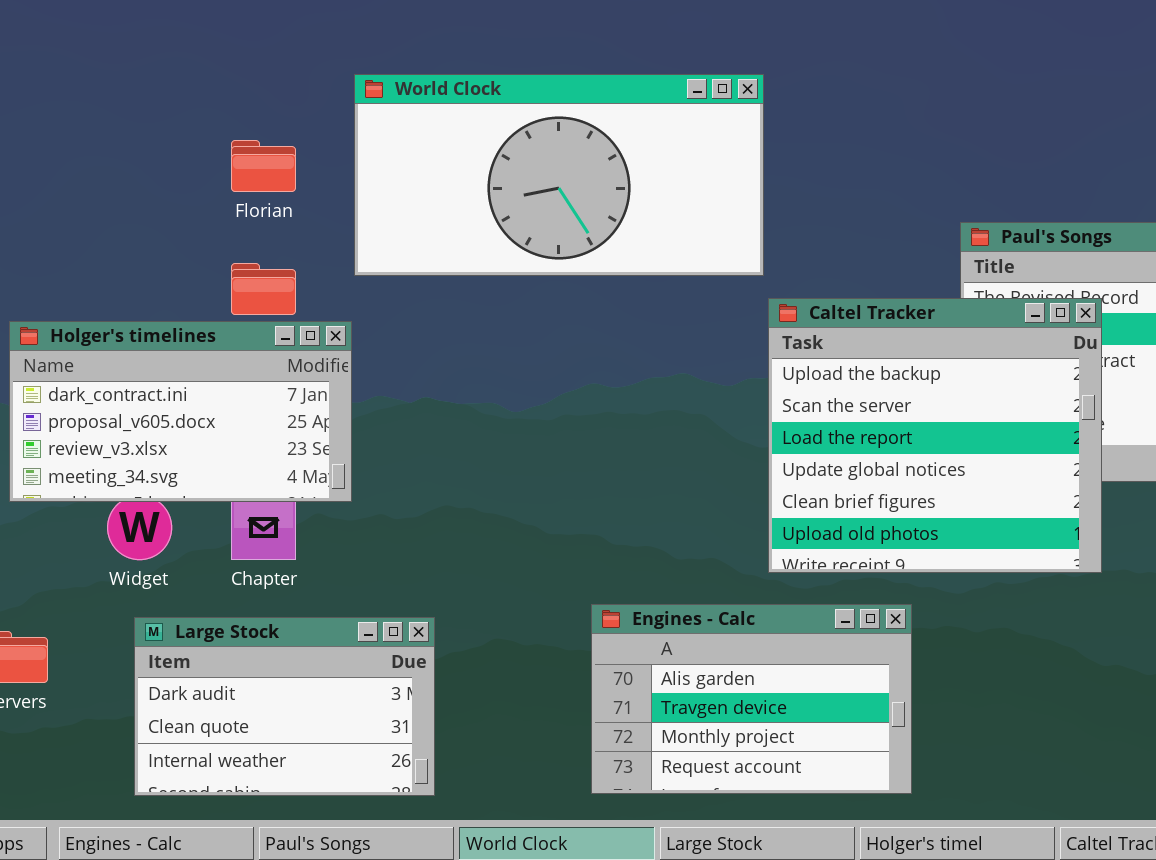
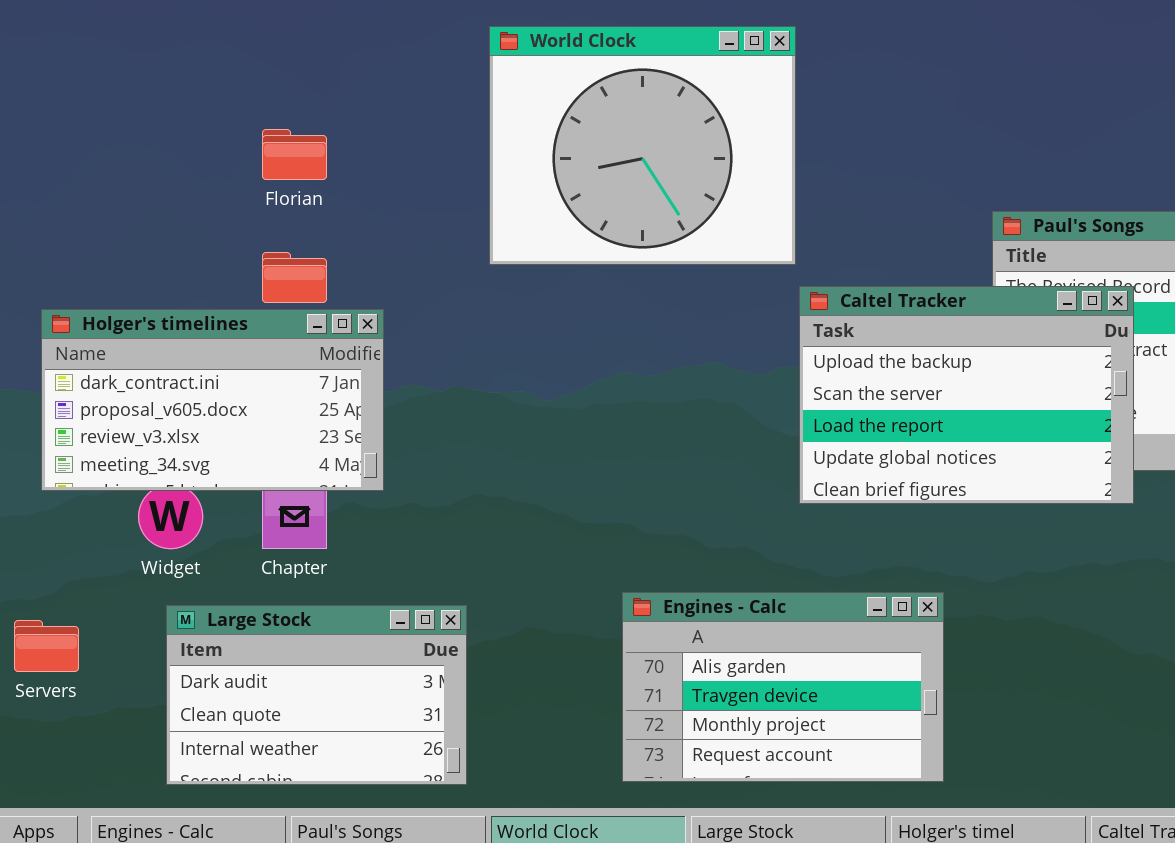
World Clock: [354,74,764,276] -> [489,26,796,265], resized
Caltel Tracker: [768,298,1102,573] -> [799,286,1134,504], resized

